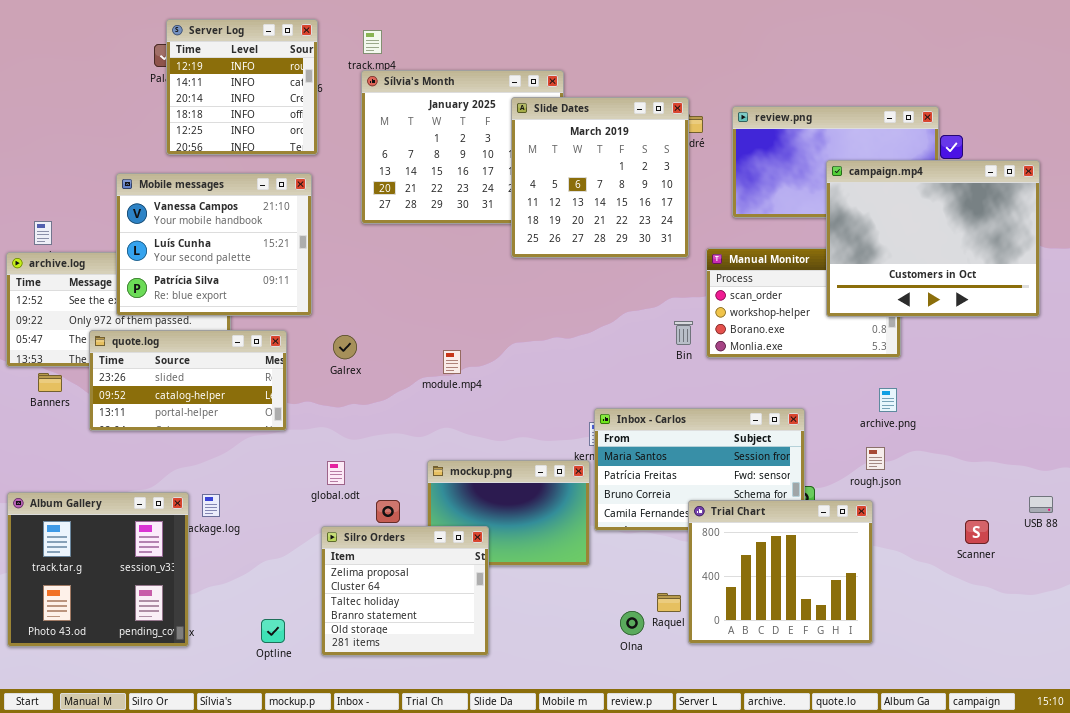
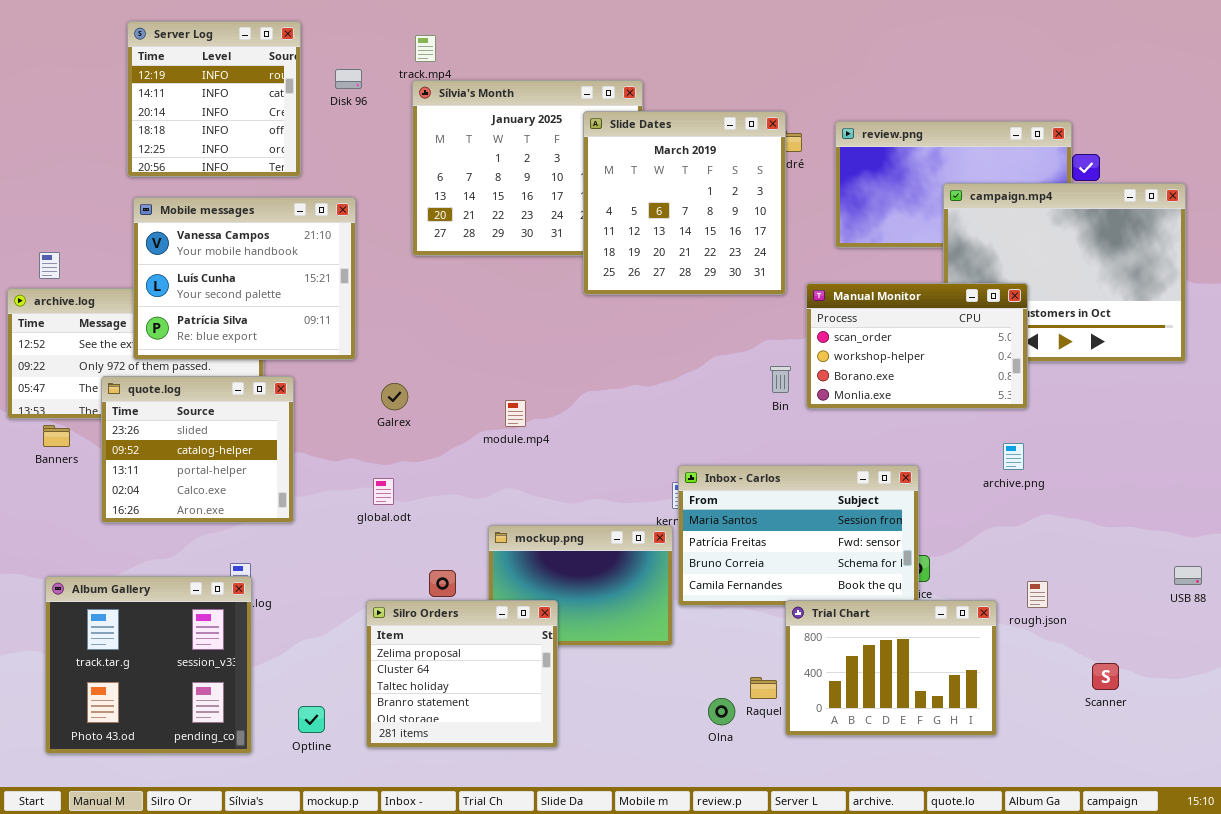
Server Log: [166,19,318,155] -> [127,21,301,177], moved
Manual Monitor: [706,248,901,358] -> [806,283,1028,409], raised
quote.log: [89,330,287,431] -> [101,376,294,523], resized
rough.json: [866,447,885,470] -> [1027,581,1048,608], moved
global.odt: [327,461,345,485] -> [373,478,394,505], moved
Album Gallery: [7,492,189,647] -> [45,576,252,754], moved
Trial Chart: [688,500,873,644] -> [785,600,997,736], resized
Scanner: [965,520,989,544] -> [1092,663,1119,690], moved

